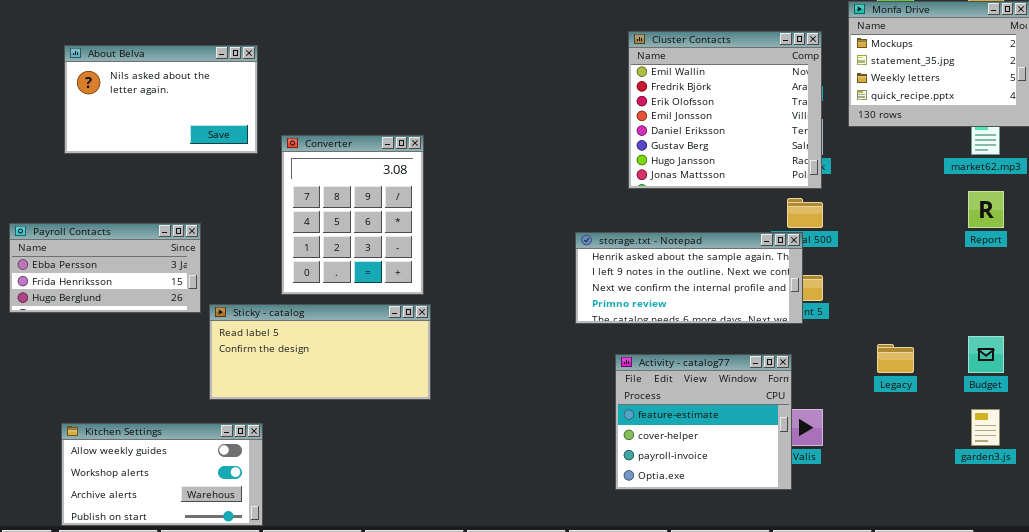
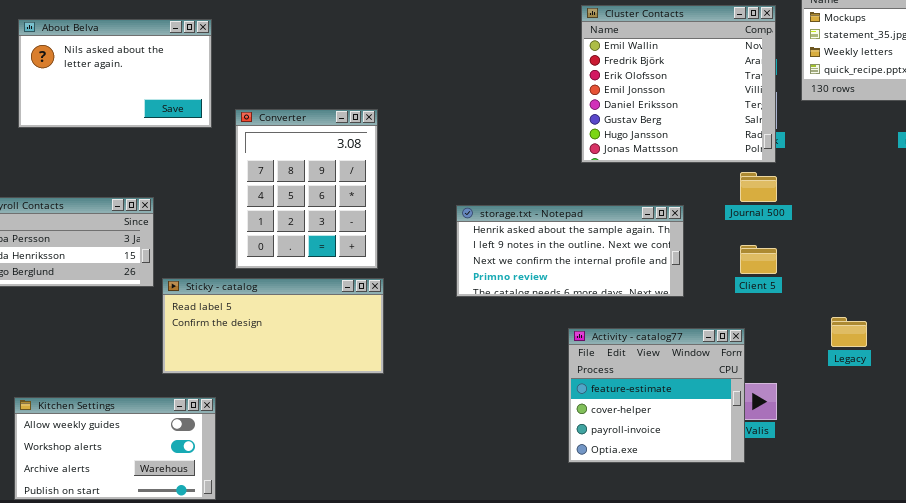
storage.txt - Notepad: [575,232,803,324] -> [456,205,684,297], moved

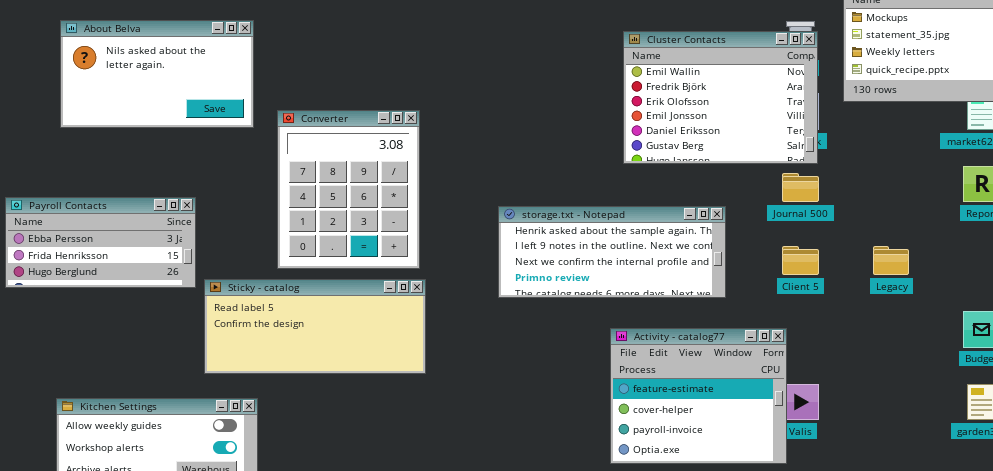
Cluster Contacts: [581,5,776,163] -> [623,31,818,164], resized
Legacy: [831,317,867,347] -> [873,246,909,275], moved

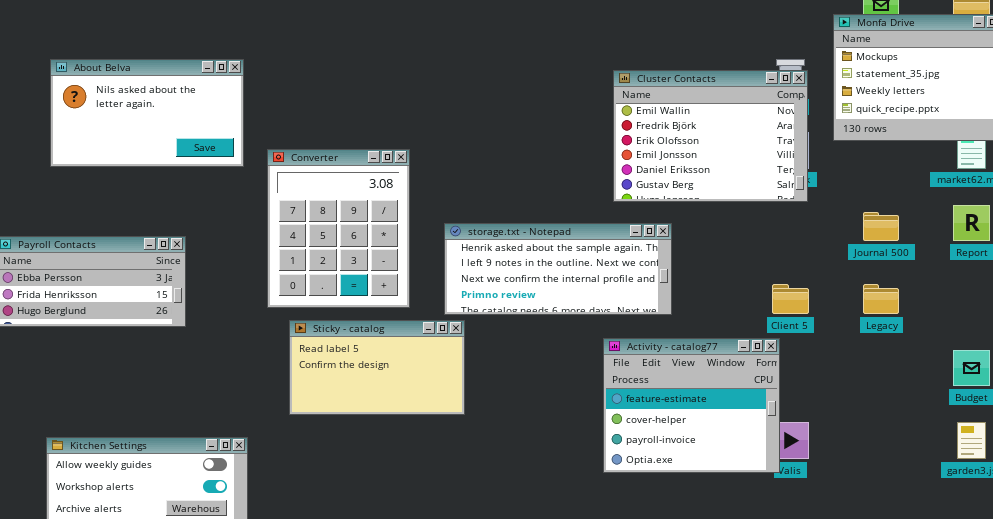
Journal 500: [782,173,819,202] -> [863,212,899,241], moved
storage.txt - Notepad: [498,206,726,298] -> [444,223,672,315], moved
Sticky - catalog: [204,279,426,374] -> [289,320,465,415], moved, resized
Activity - catalog77: [610,328,787,464] -> [603,338,780,473], moved

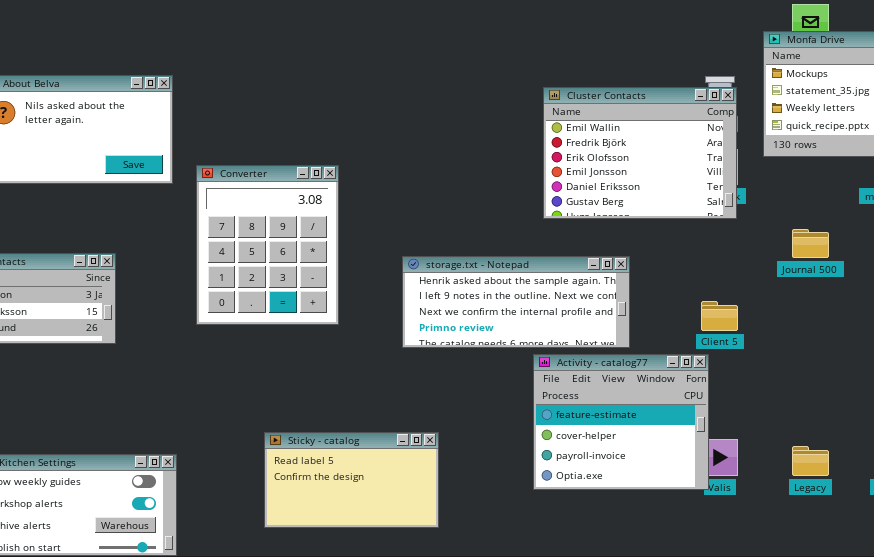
storage.txt - Notepad: [444,223,672,315] -> [402,256,630,348], moved
Legacy: [863,284,899,314] -> [792,446,829,476], moved
Sticky - catalog: [289,320,465,415] -> [264,432,439,528], moved

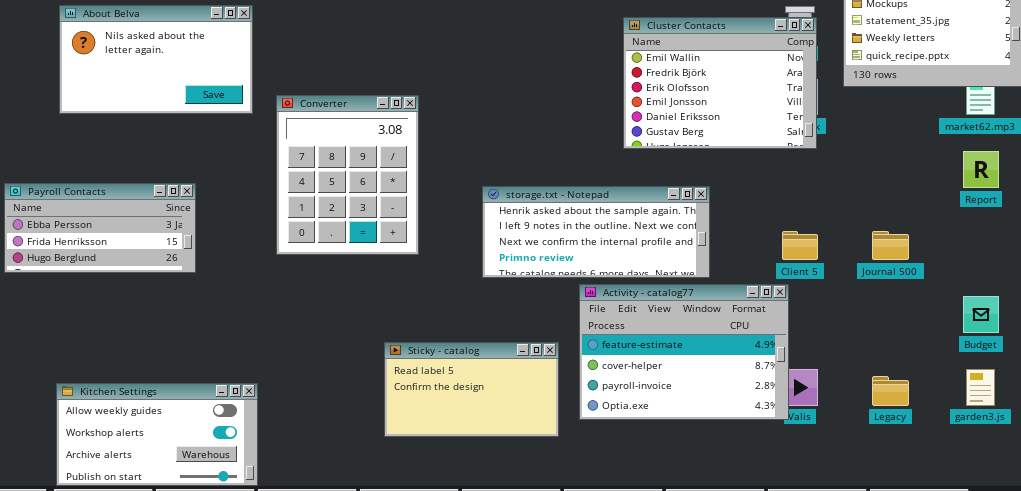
Journal 500: [792,229,829,258] -> [872,231,909,260], moved
Activity - catalog77: [533,354,709,490] -> [579,284,789,420], resized
Sticky - catalog: [264,432,439,528] -> [384,342,559,437], moved

